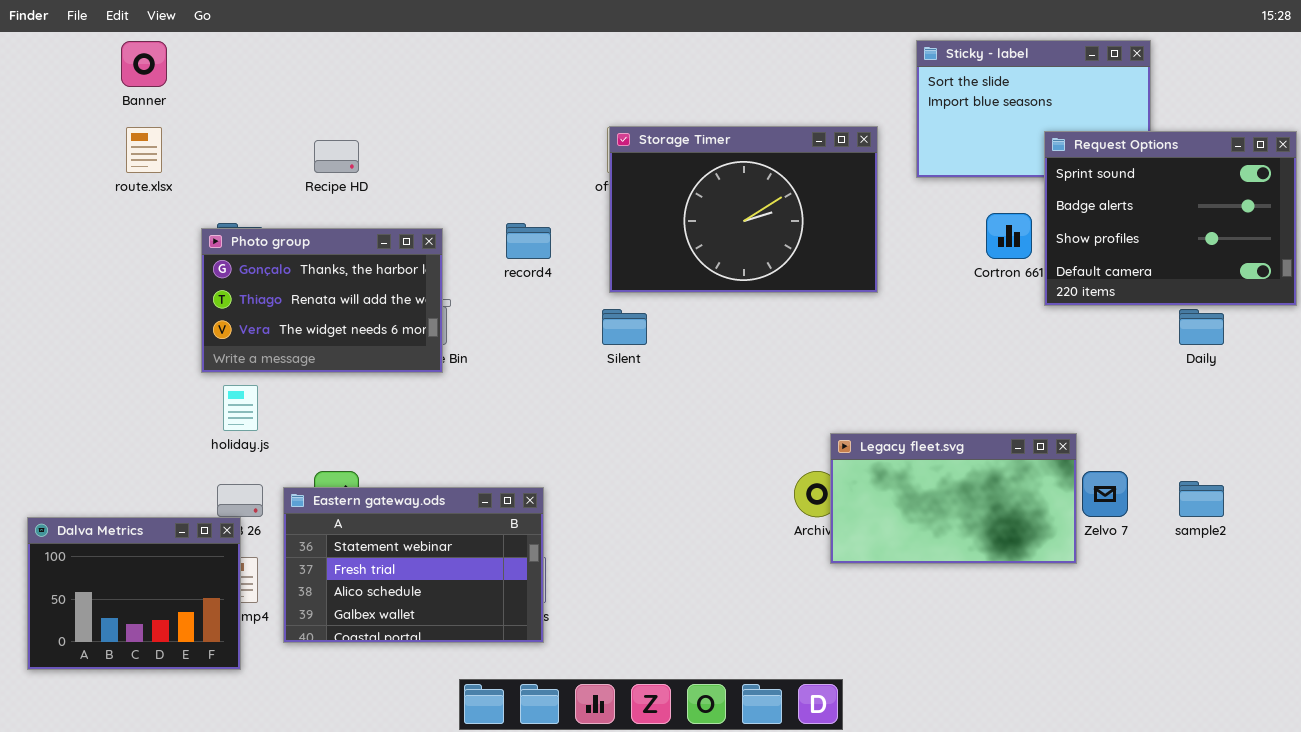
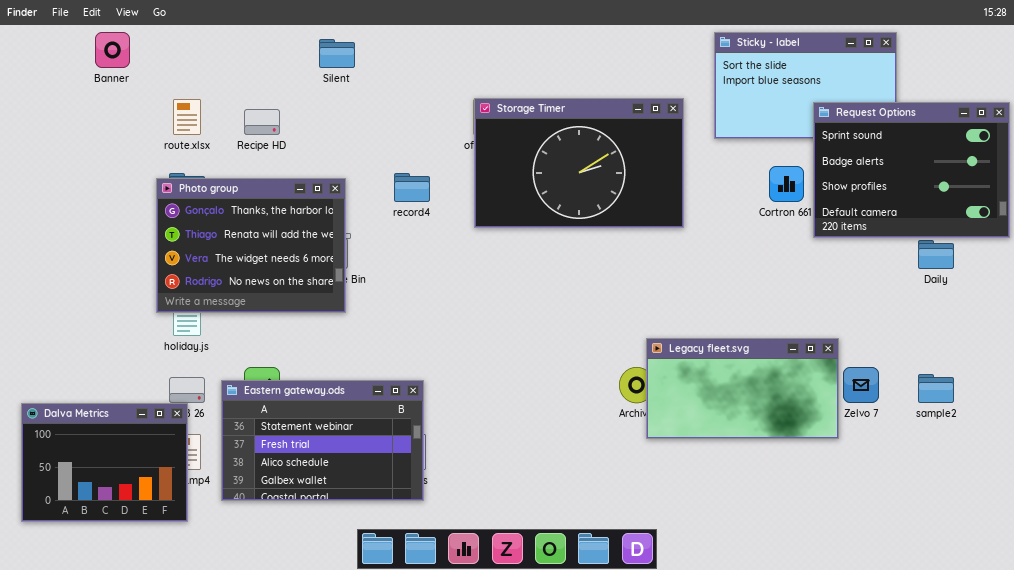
route.xlsx: [126,127,162,173] -> [173,99,201,135], moved
Photo group: [201,228,443,373] -> [156,178,346,313], resized
Silent: [602,309,647,345] -> [319,39,355,68], moved

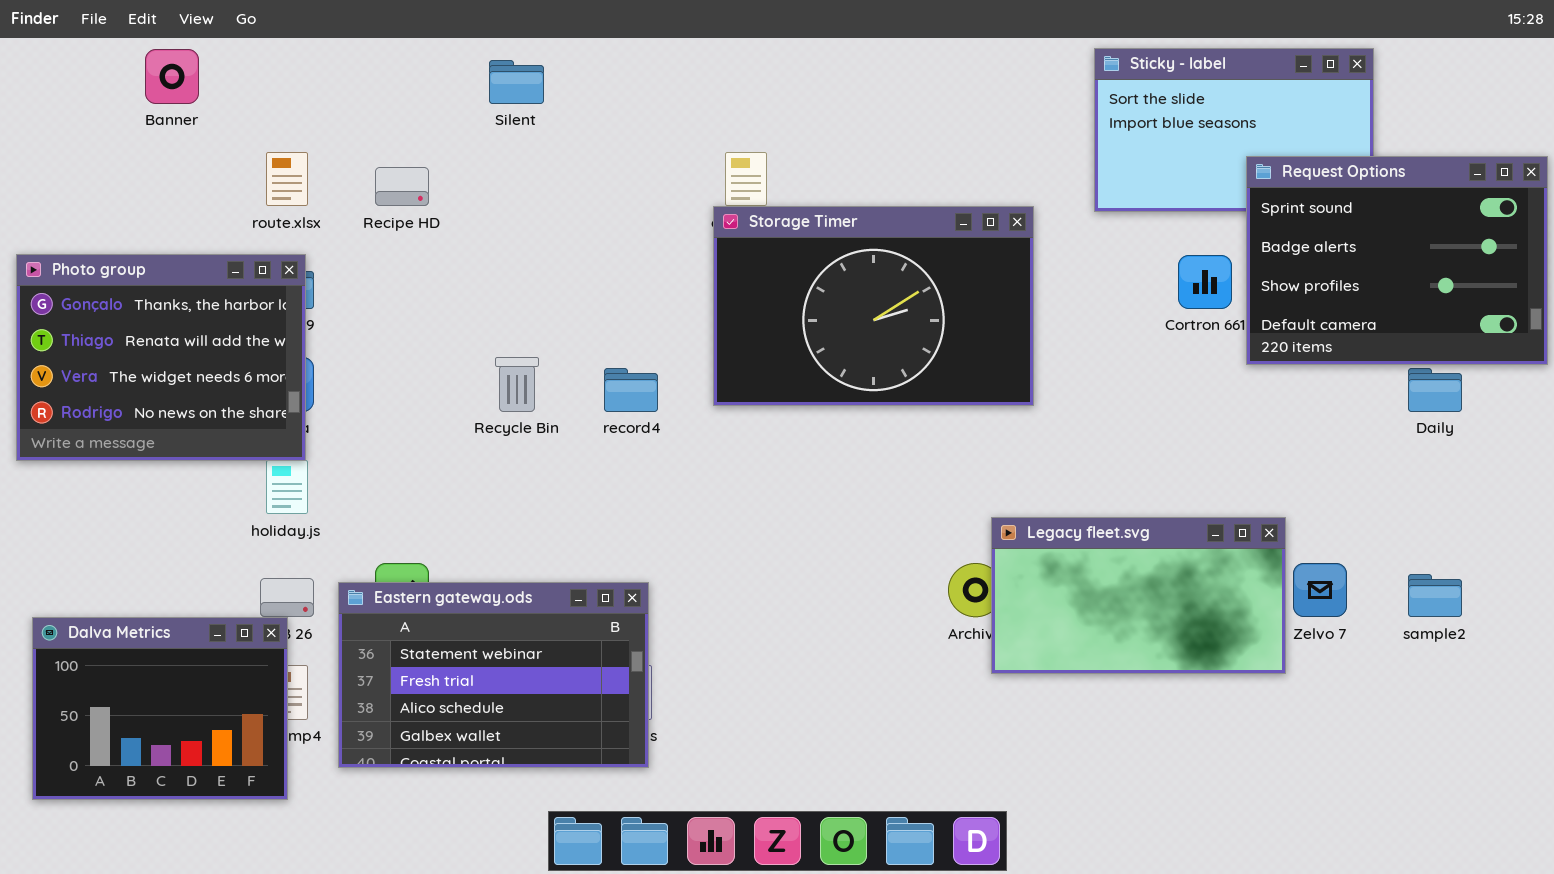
Storage Timer: [474,98,684,228] -> [713,206,1034,406], moved
record4: [394,173,430,202] -> [604,368,658,412], moved
Photo group: [156,178,346,313] -> [16,254,306,461], moved

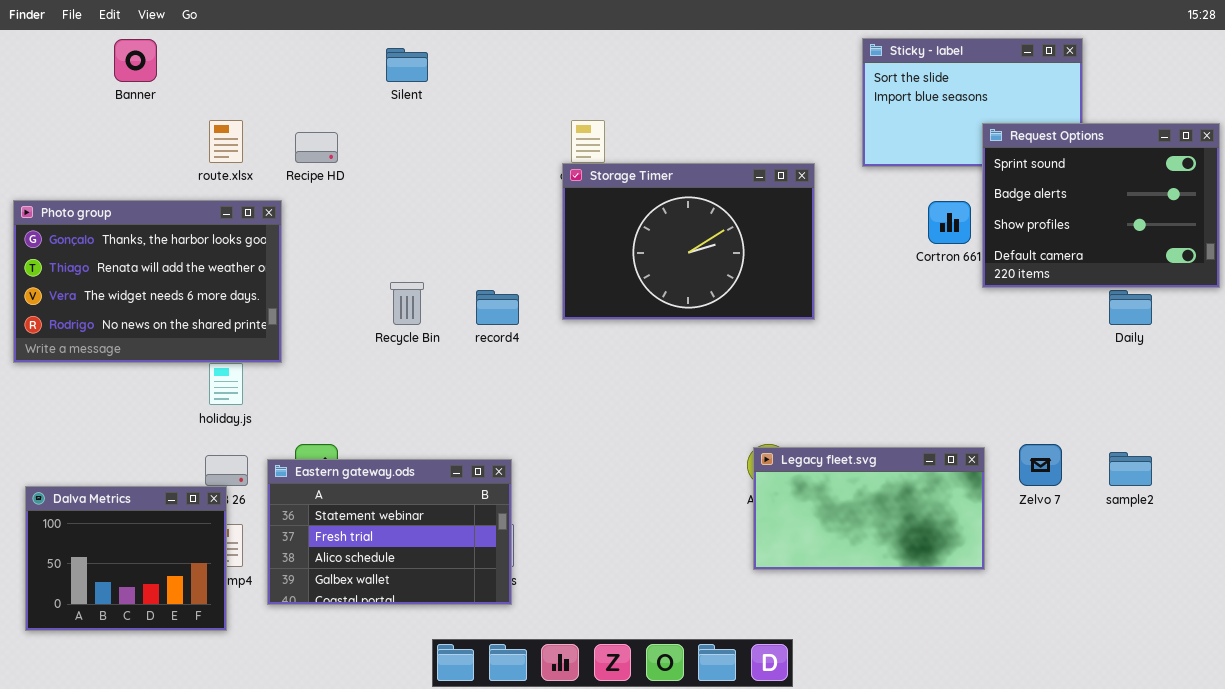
Photo group: [16,254,306,461] -> [13,200,282,363], resized
Legacy fleet.svg: [991,517,1286,674] -> [753,447,985,570], moved

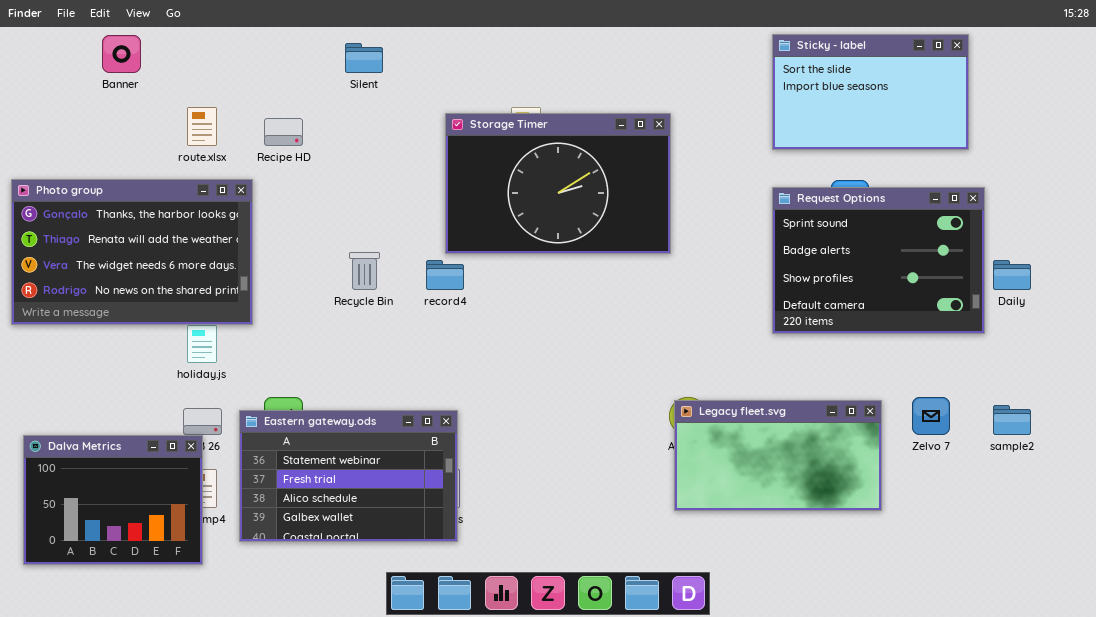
Request Options: [982,123,1220,288] -> [772,187,985,334], moved
Storage Timer: [562,163,815,320] -> [445,113,671,254], moved

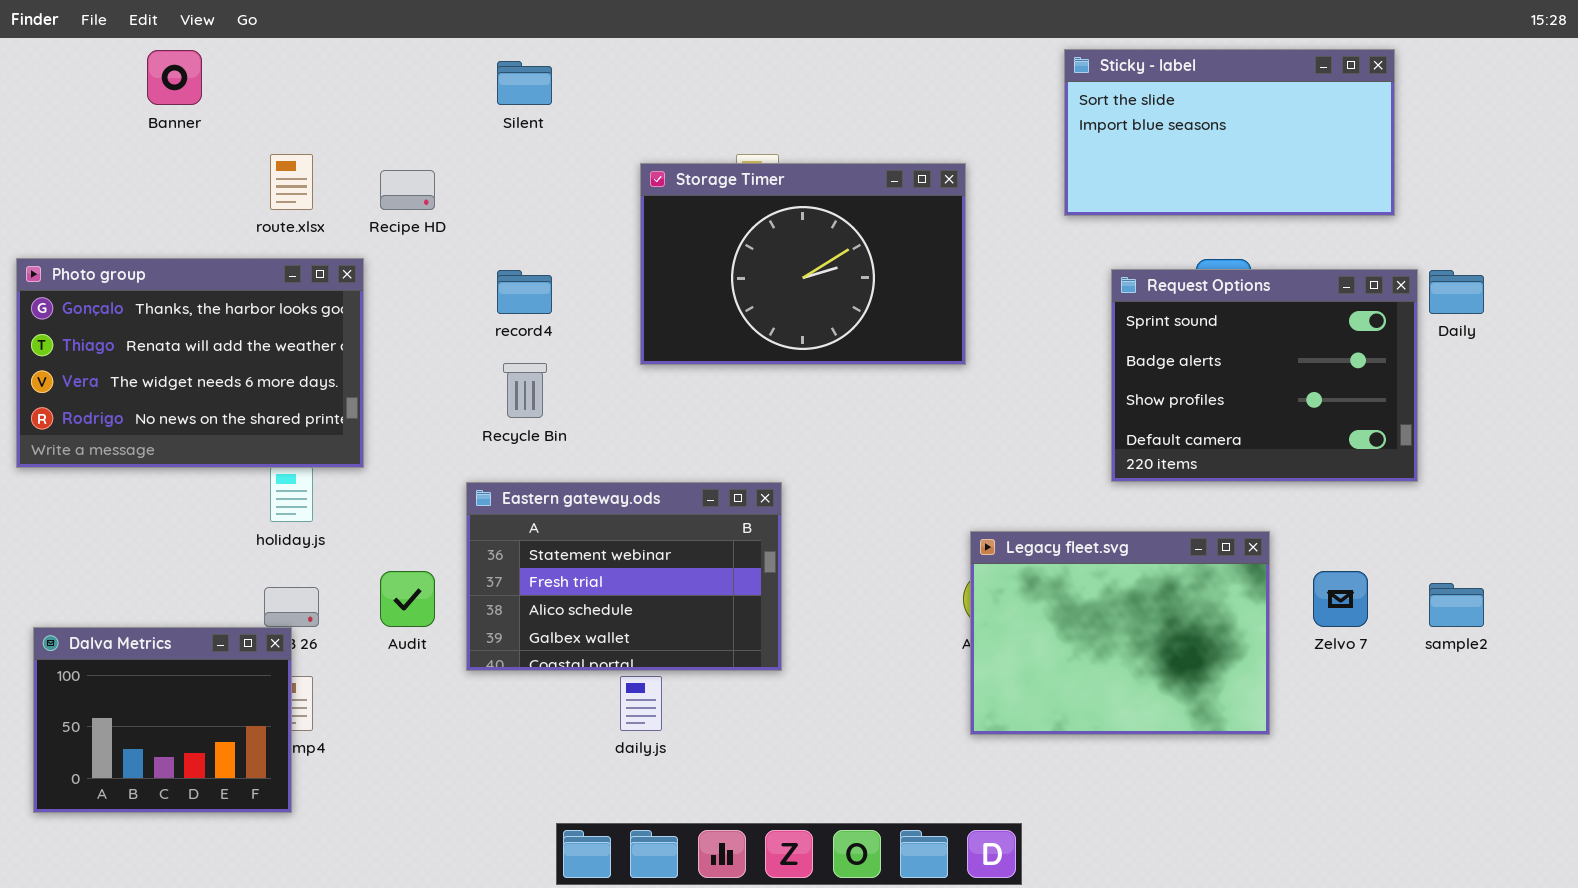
Sticky - label: [772,34,969,150] -> [1064,49,1395,216], resized
record4: [426,260,464,290] -> [497,270,552,314], moved
Daily: [993,260,1031,290] -> [1429,270,1484,314], moved
Legacy fleet.svg: [674,400,882,511] -> [970,531,1270,735], resized
Eastern gateway.ods: [239,410,458,542] -> [466,482,782,671], moved

